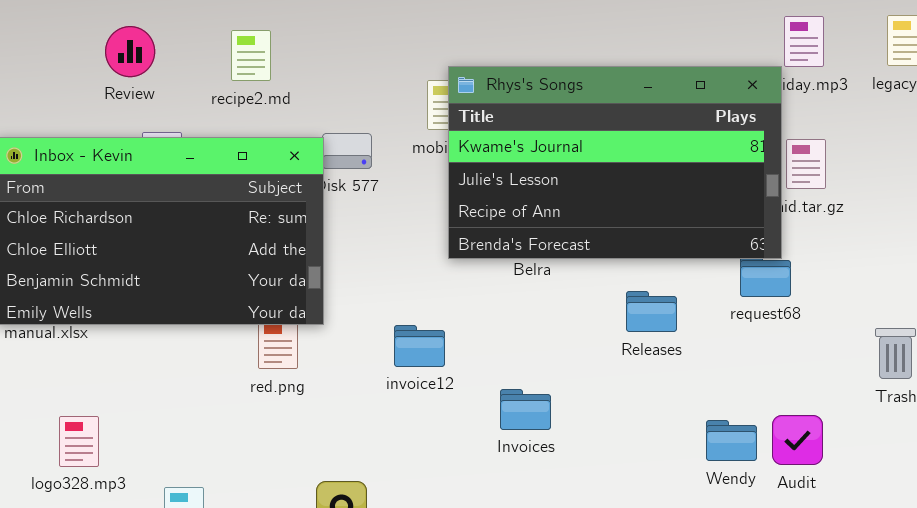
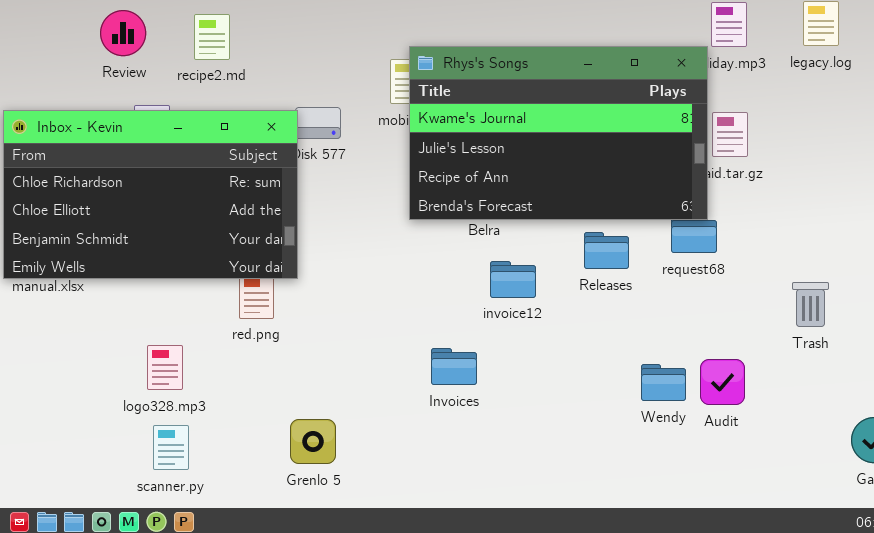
recipe2.md: [231,30,271,81] -> [194,14,230,60], moved
Releases: [626,291,677,332] -> [584,232,629,269], moved
invoice12: [394,325,445,367] -> [490,261,536,298], moved
Invoices: [500,389,551,430] -> [431,348,477,385], moved
logo328.mp3: [59,416,99,467] -> [147,345,183,390], moved

